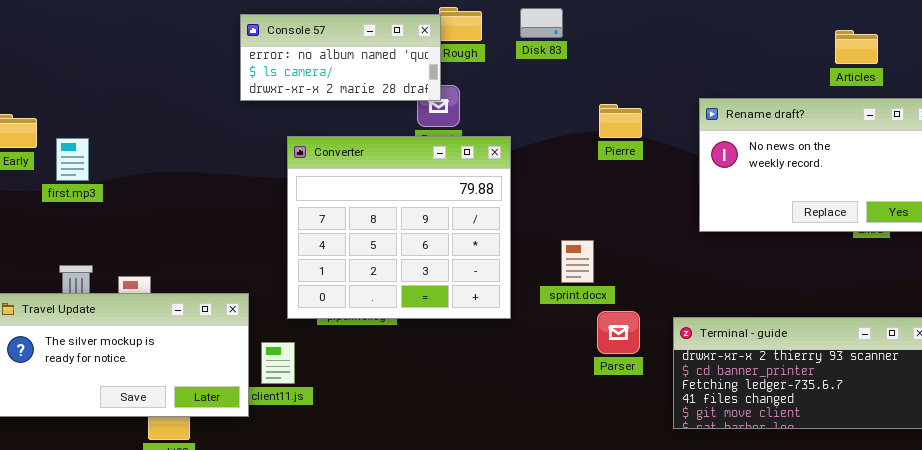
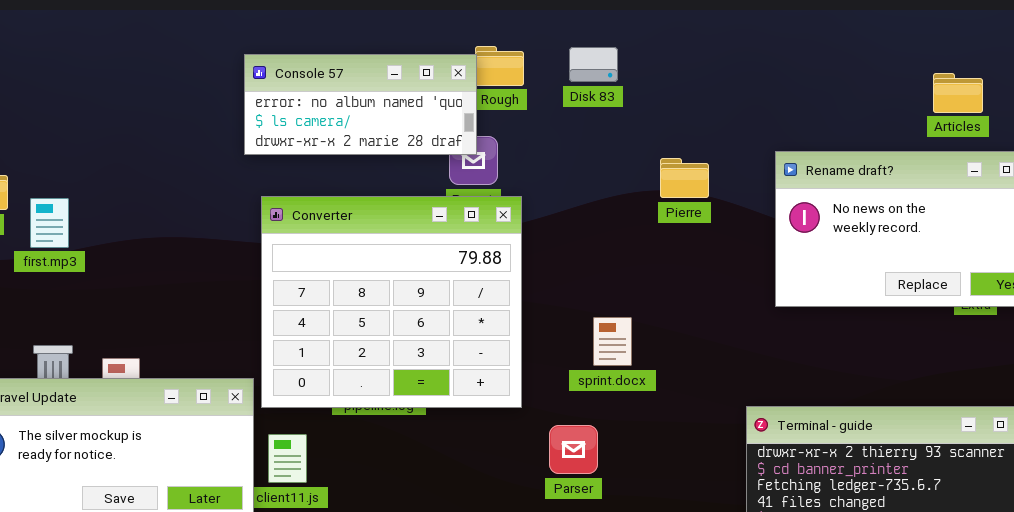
Converter: [287,136,511,319] -> [261,196,522,408], moved
sprint.docx: [561,240,594,283] -> [593,317,632,366], moved
Parser: [597,311,640,354] -> [549,425,598,474], moved

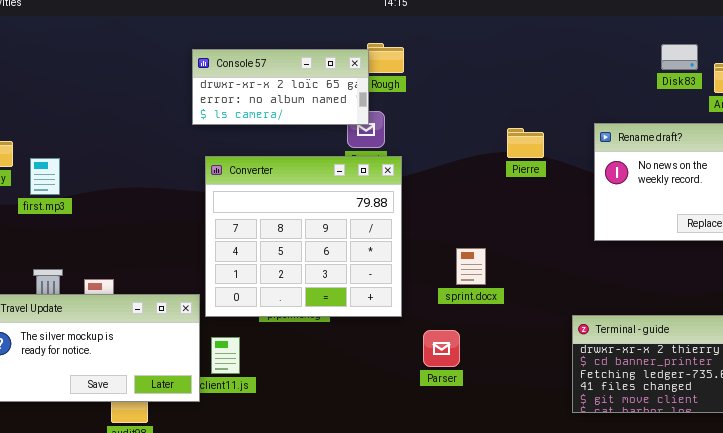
Disk 83: [569,47,618,82] -> [661,44,698,70], moved
Console 57: [244,54,477,155] -> [192,49,369,125], scrolled up 1 row

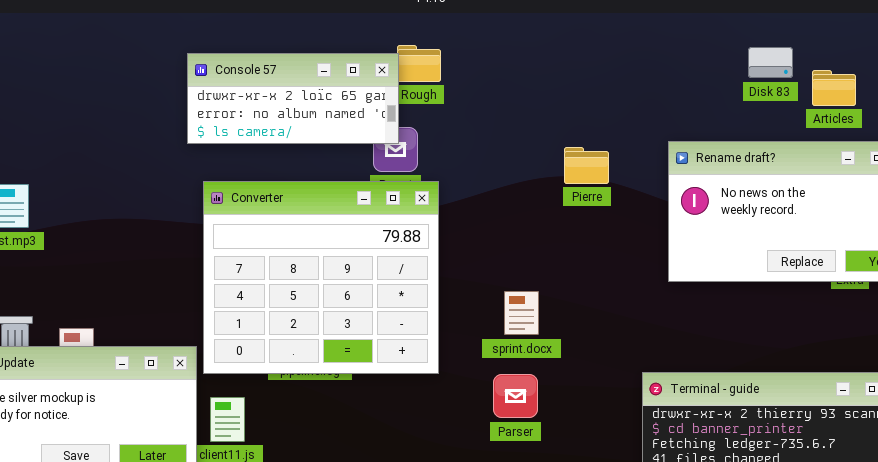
Parser: [423,330,460,367] -> [493,374,538,418], moved

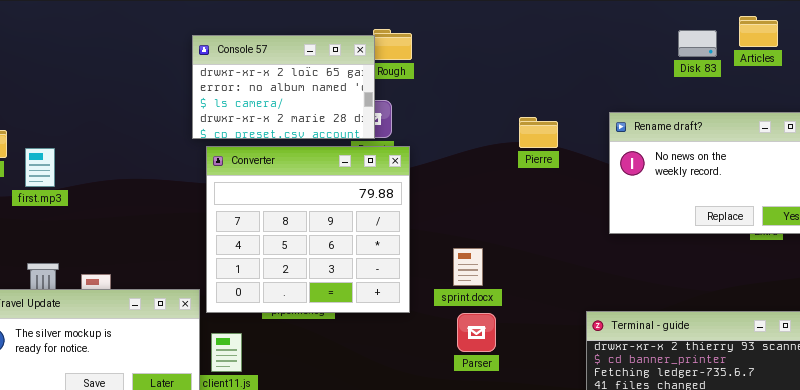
Console 57: [187,53,399,144] -> [192,35,375,139], resized
Articles: [812,70,856,106] -> [739,16,778,47], moved
sprint.docx: [504,291,539,335] -> [453,248,483,286], moved

